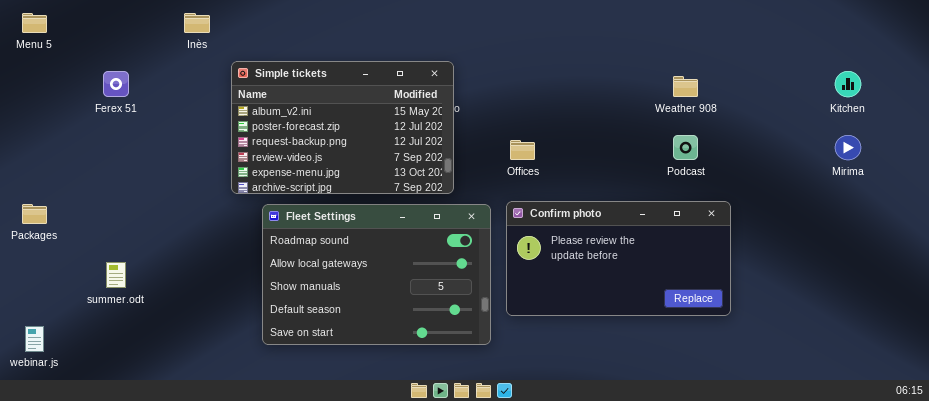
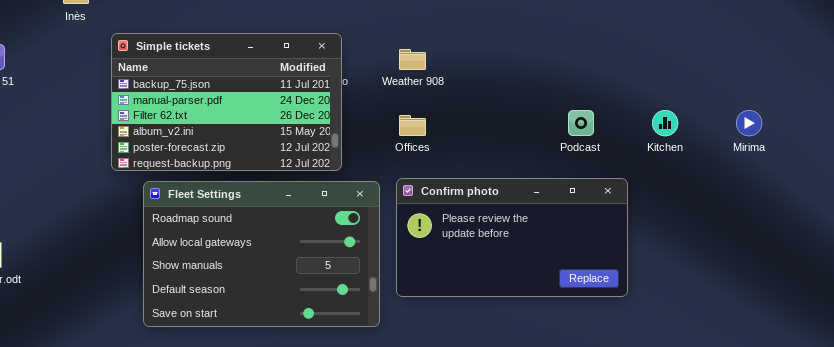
Simple tickets: [231,61,454,194] -> [111,33,342,171], scrolled up 3 rows
Kitchen: [835,71,861,97] -> [652,110,678,136], moved
Weather 908: [673,76,698,97] -> [399,49,426,70], moved

